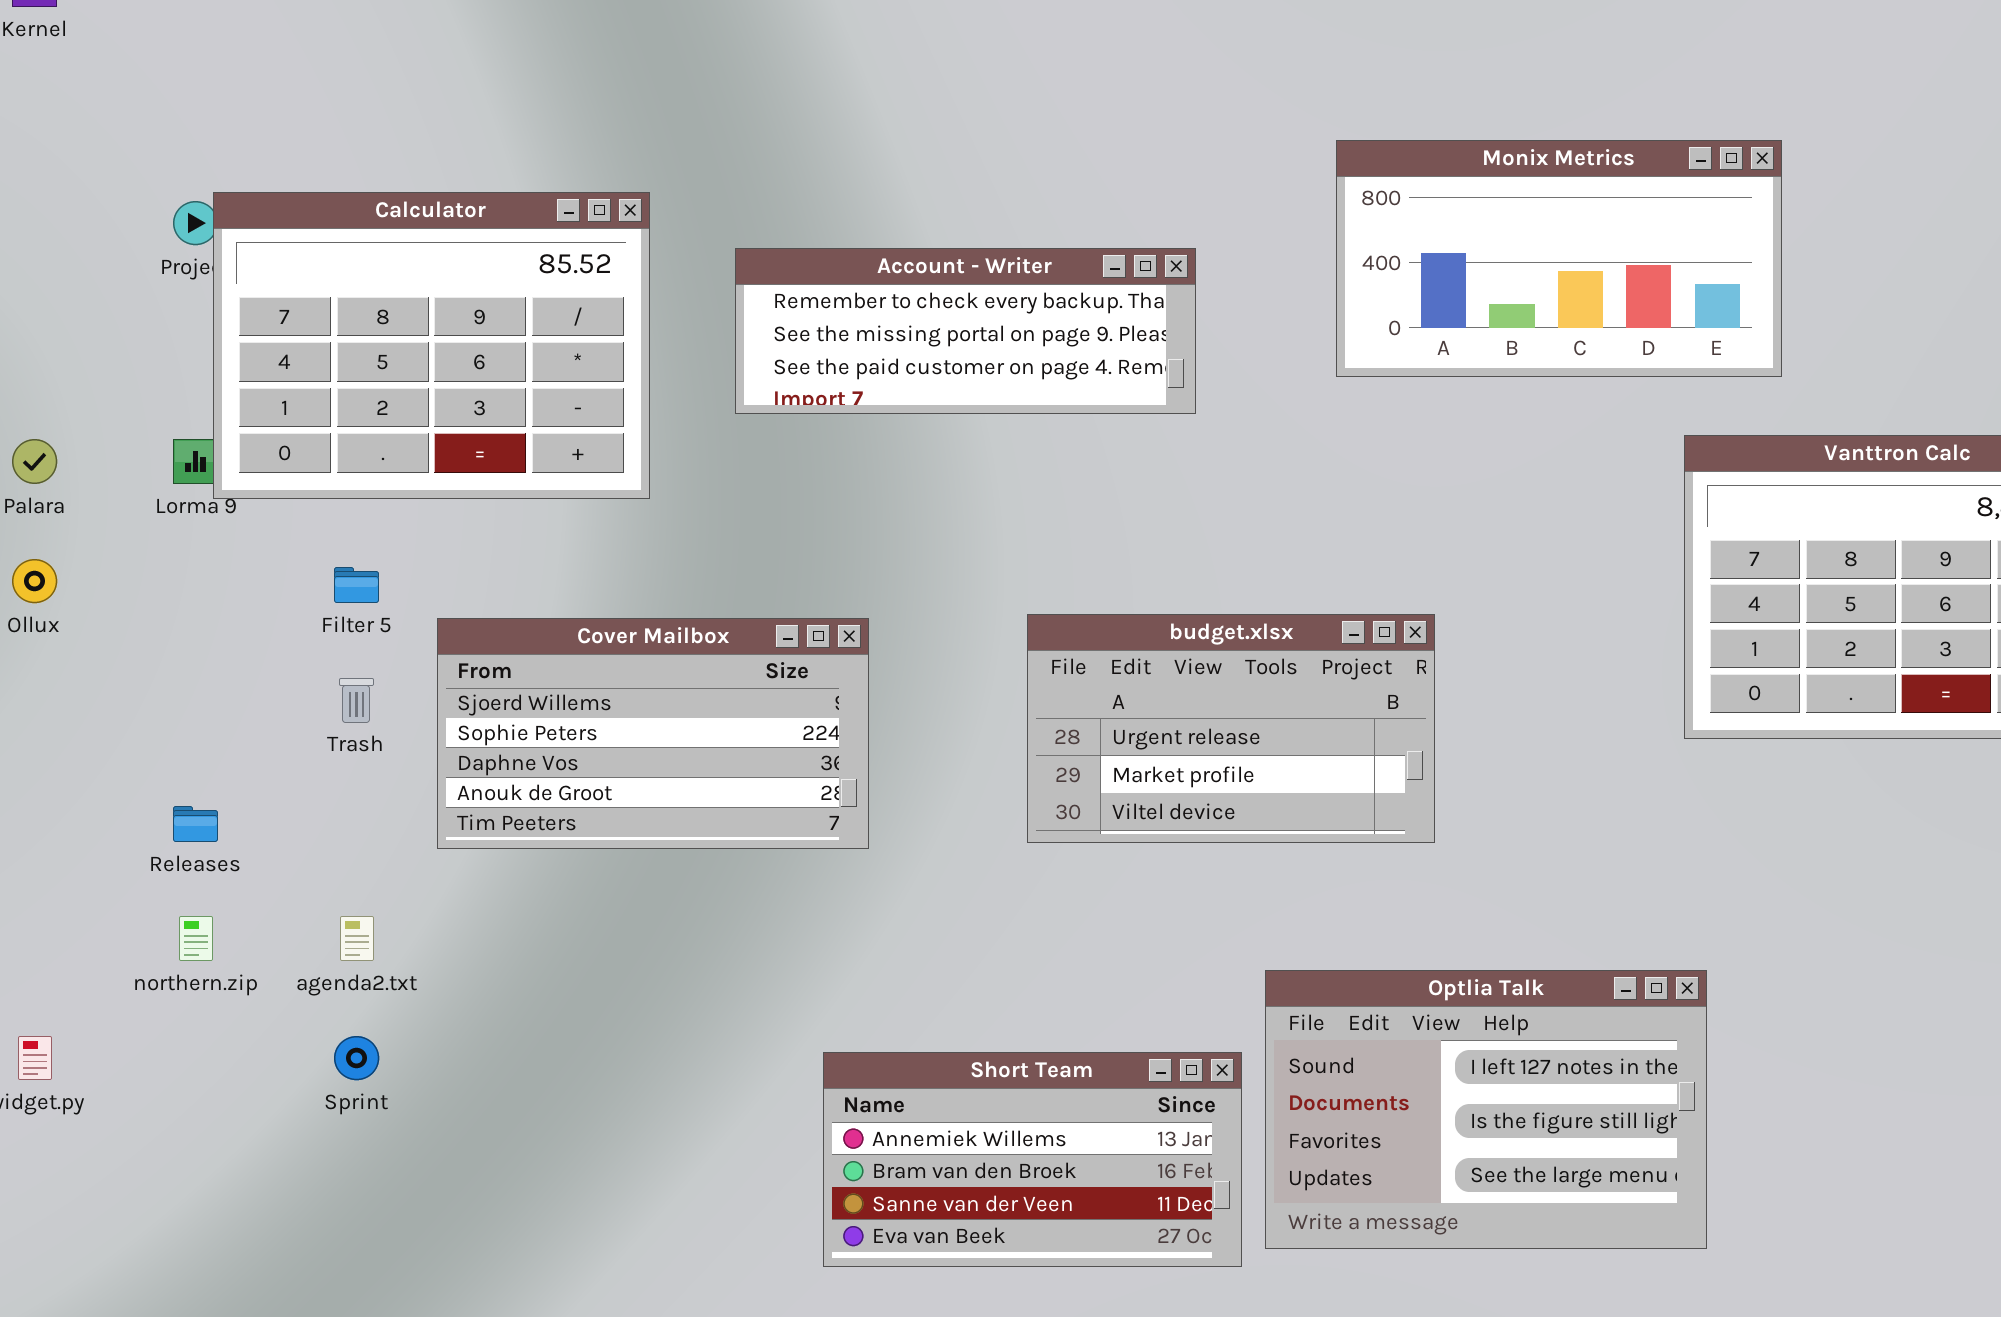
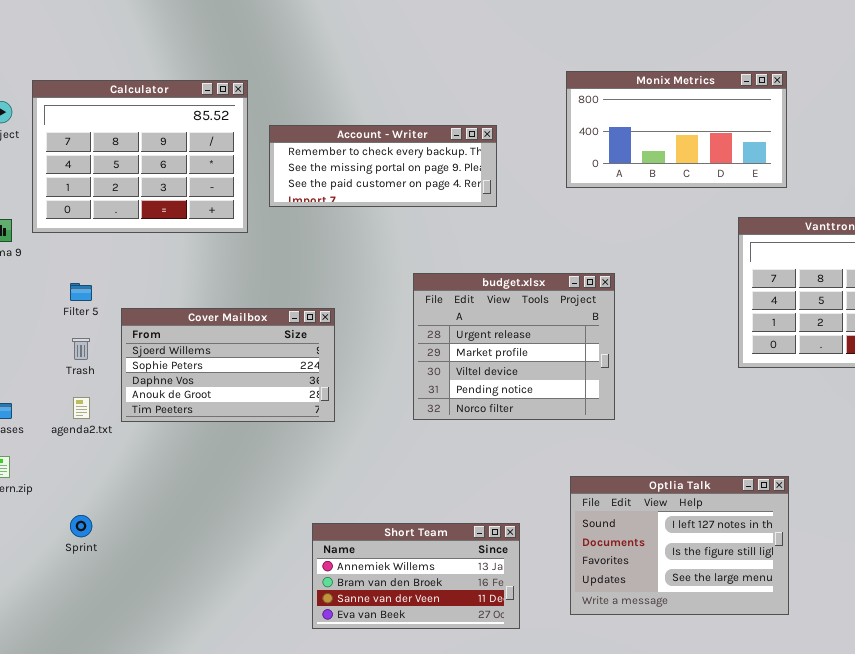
Calculator: [213,192,650,499] -> [32,80,248,233], moved
budget.xlsx: [1027,614,1435,843] -> [413,273,615,420], resized
agenda2.txt: [340,916,374,961] -> [73,397,90,419], moved
Optlia Talk: [1265,970,1707,1249] -> [570,476,789,615], moved

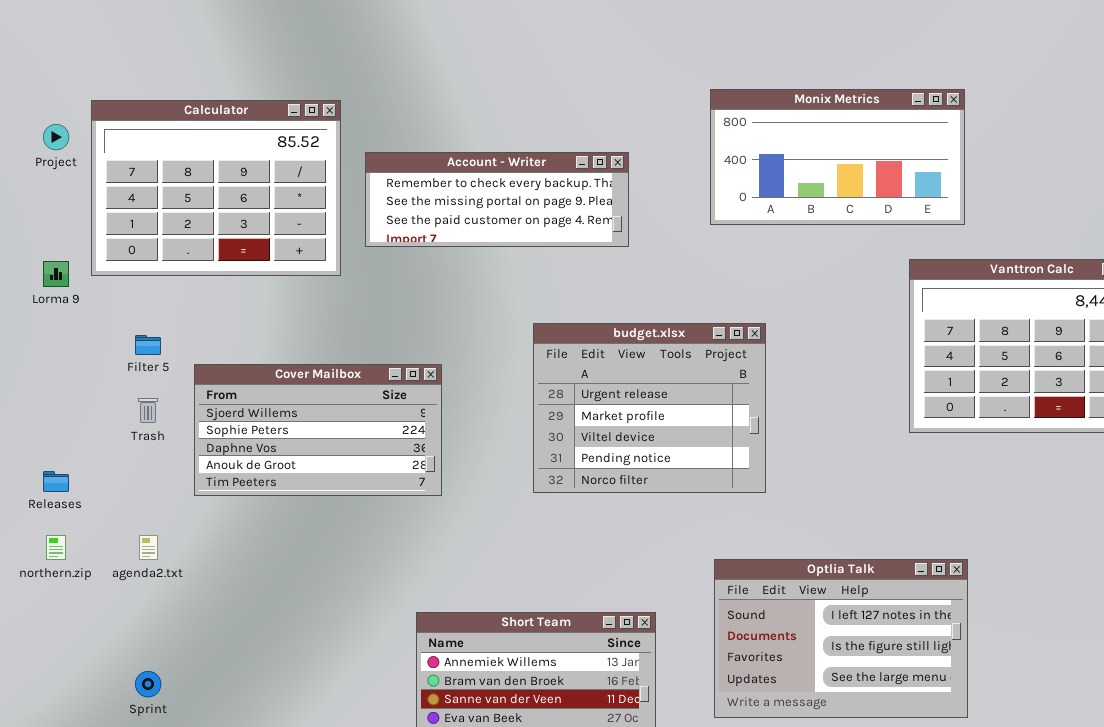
agenda2.txt: [73,397,90,419] -> [139,535,158,560], moved
Sprint: [70,515,92,537] -> [135,671,161,697], moved

